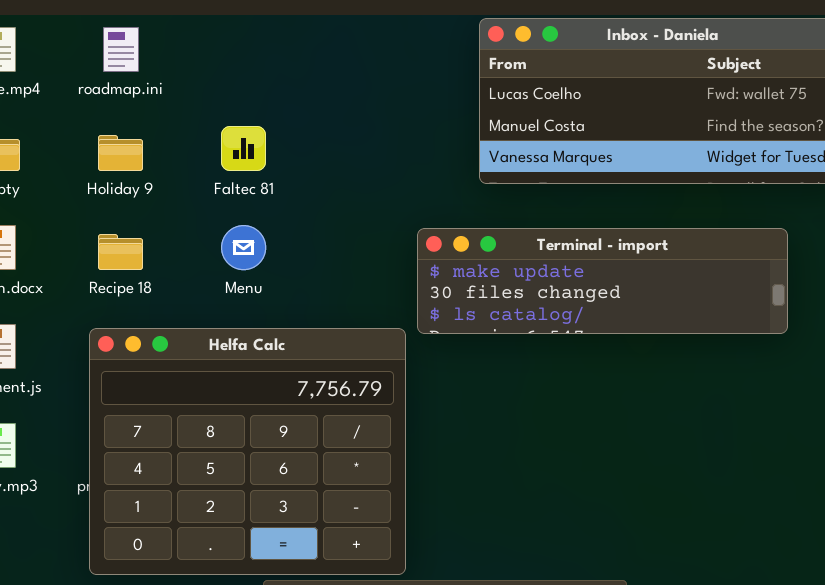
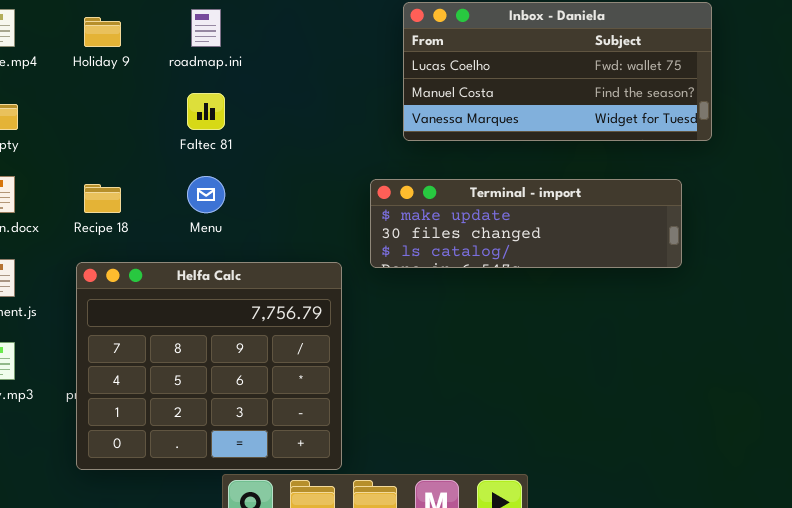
roadmap.ini: [103,27,139,72] -> [191,9,221,47], moved
Holiday 9: [98,135,143,171] -> [84,17,121,47], moved
Terminal - import: [417,228,788,334] -> [370,179,682,268], moved

